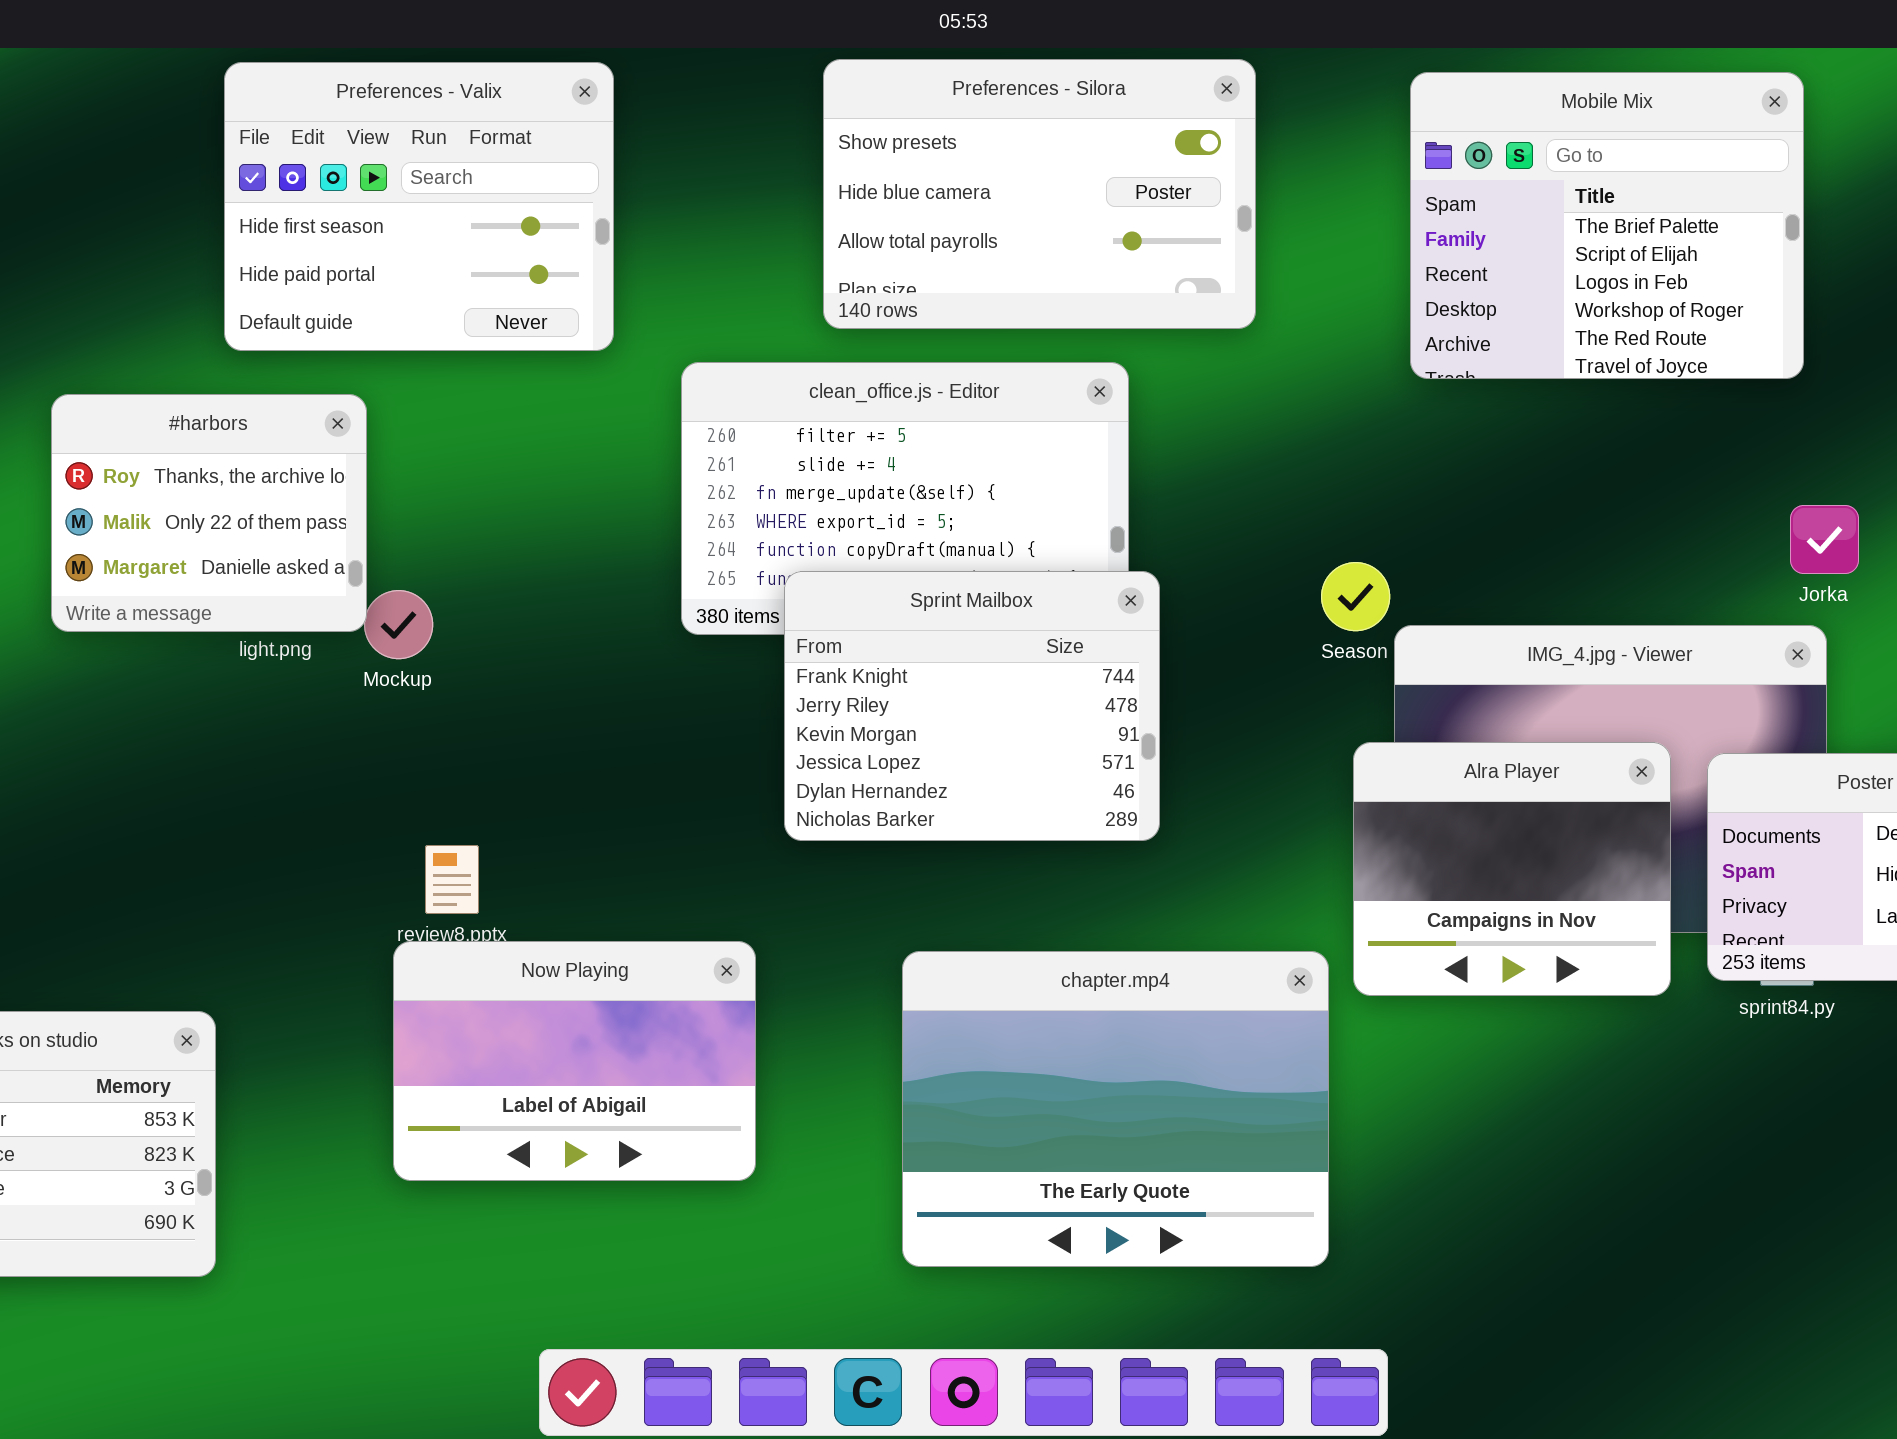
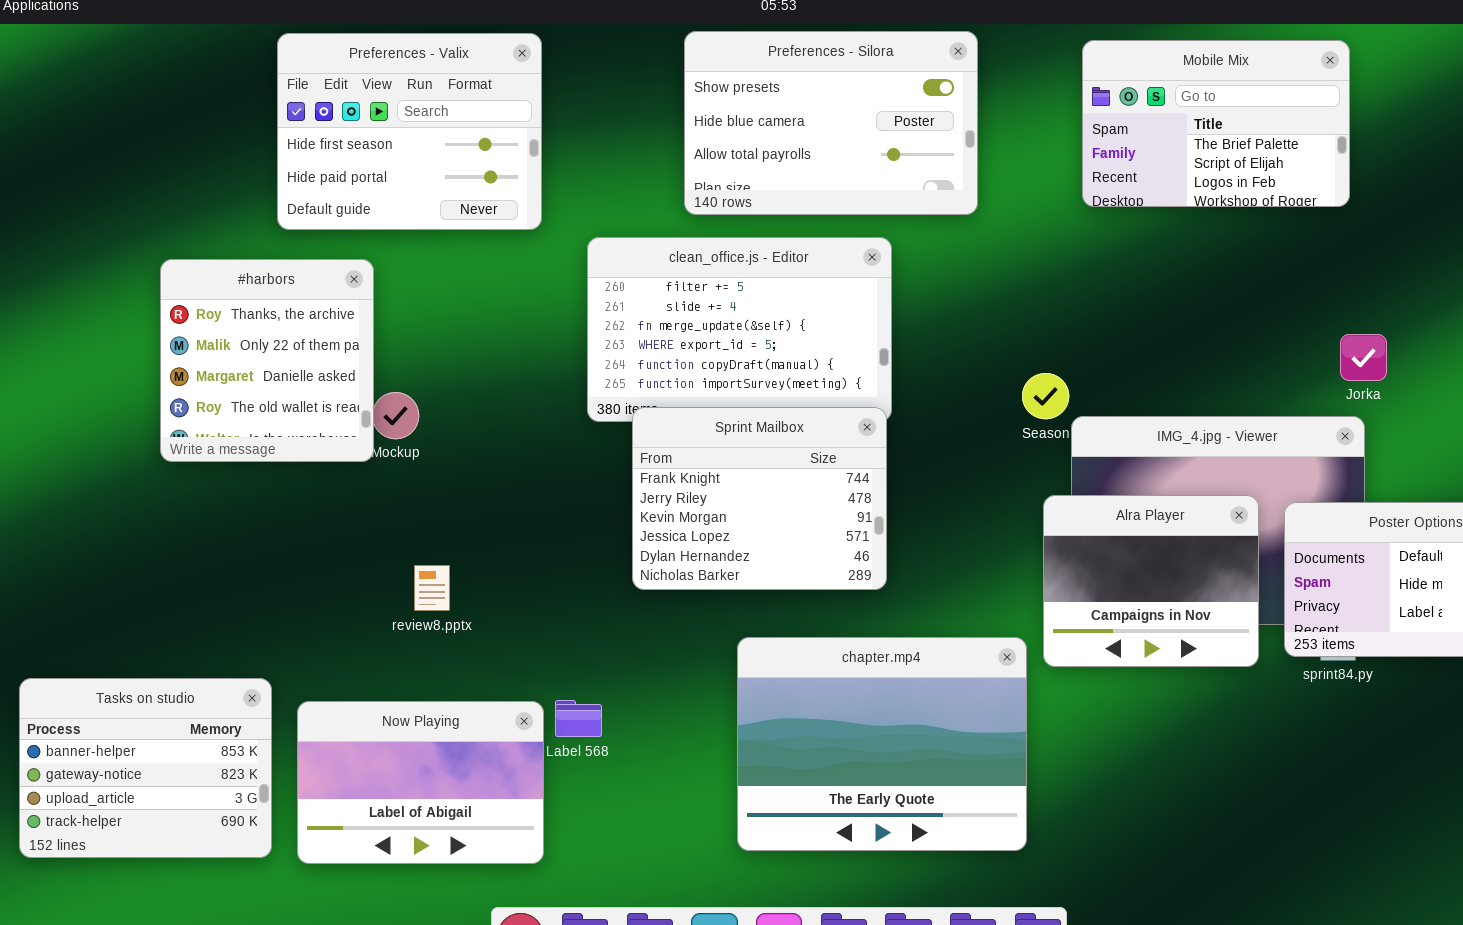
Mobile Mix: [1410,72,1804,379] -> [1082,40,1350,207], resized
#harbors: [51,394,367,632] -> [160,259,374,462], resized
Sprint Mailbox: [784,571,1160,841] -> [632,407,887,590], moved
Now Playing: [393,941,756,1181] -> [297,701,544,864], moved

